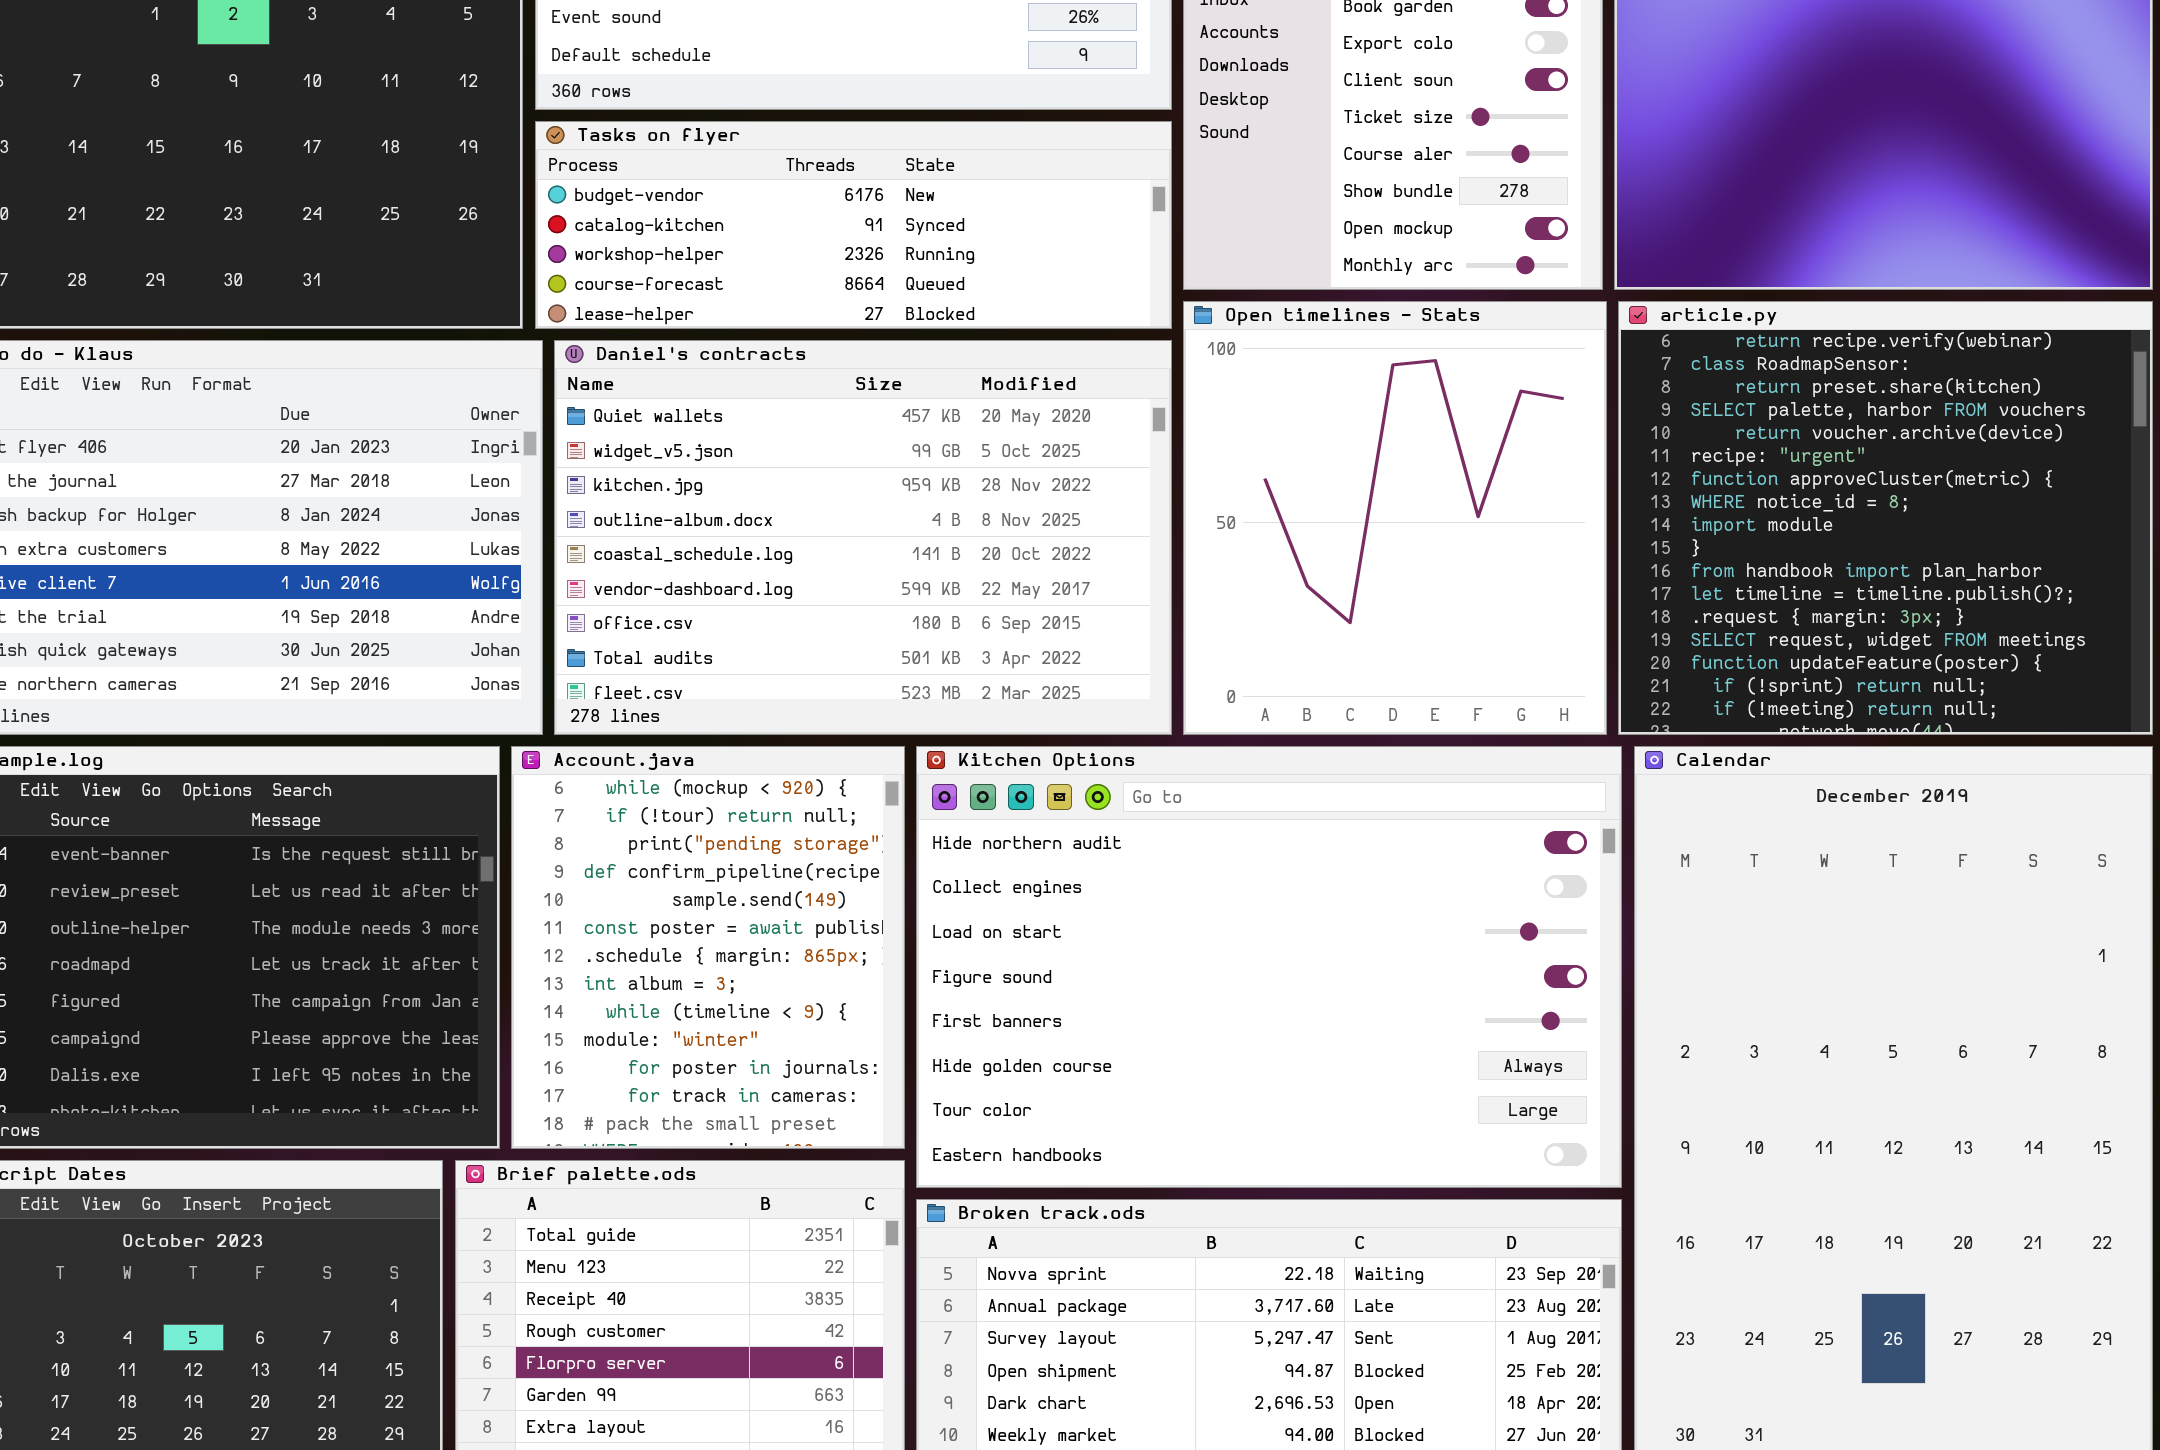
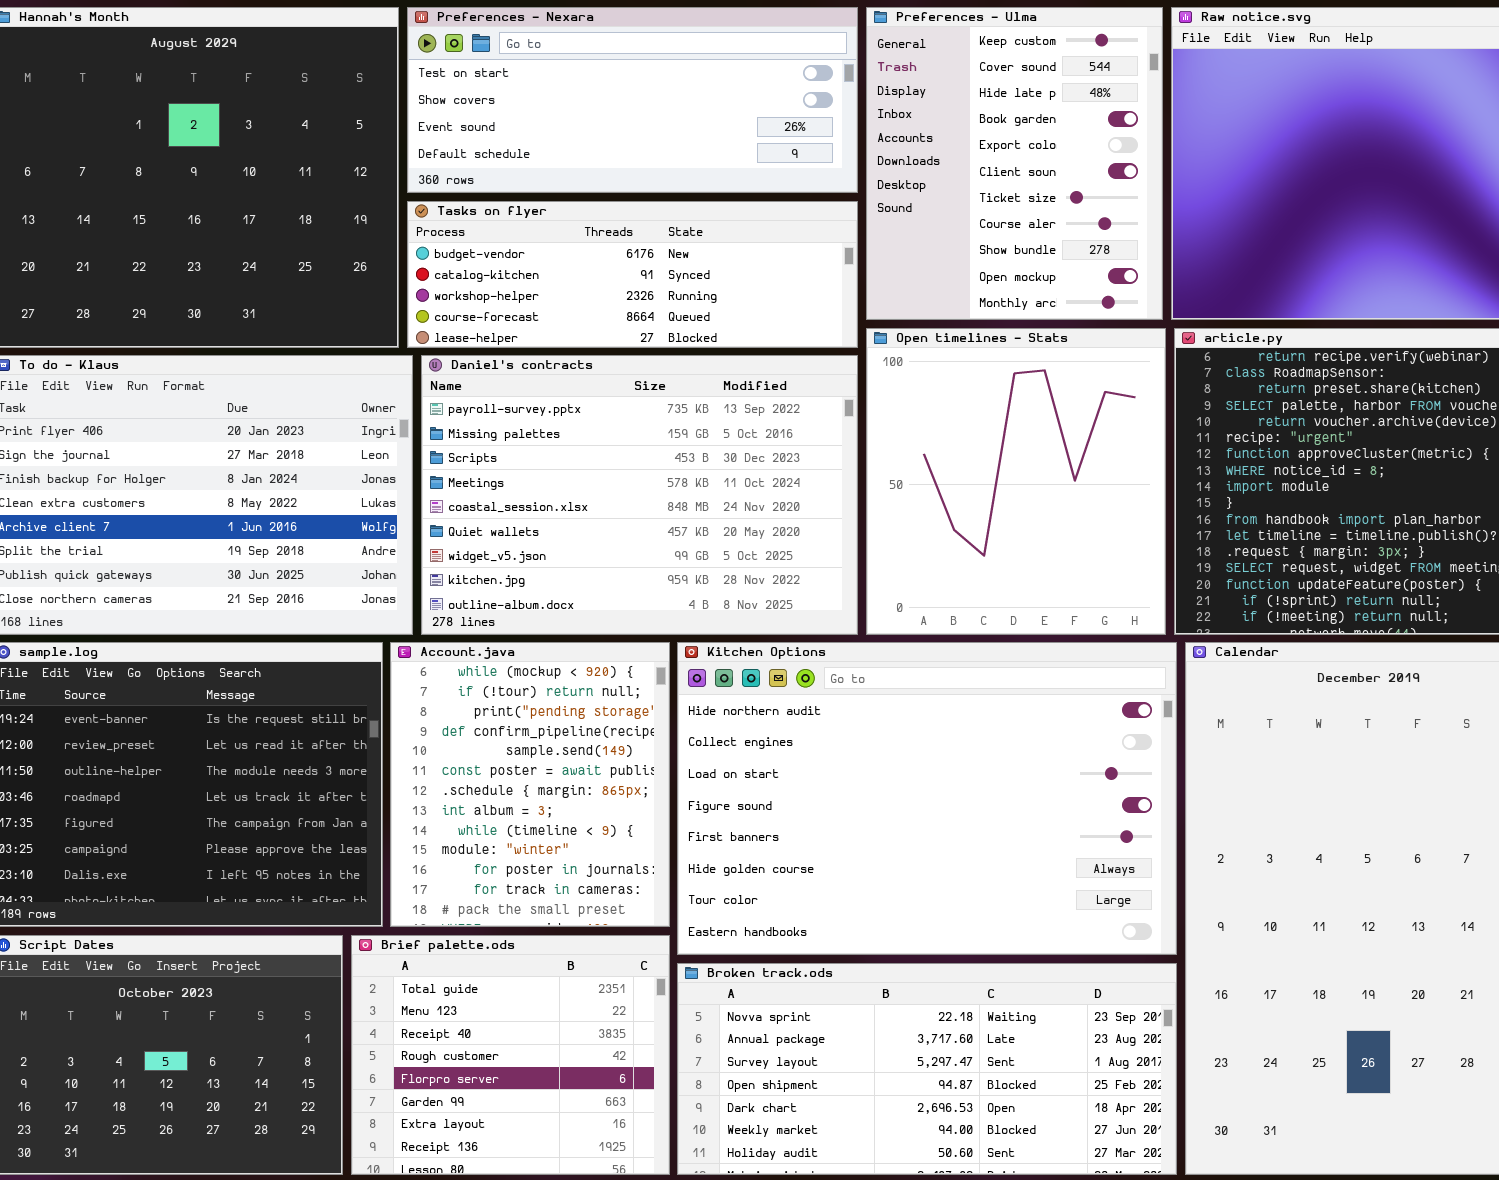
Daniel's contracts: [554,340,1172,735] -> [421,355,858,635], scrolled up 5 rows

